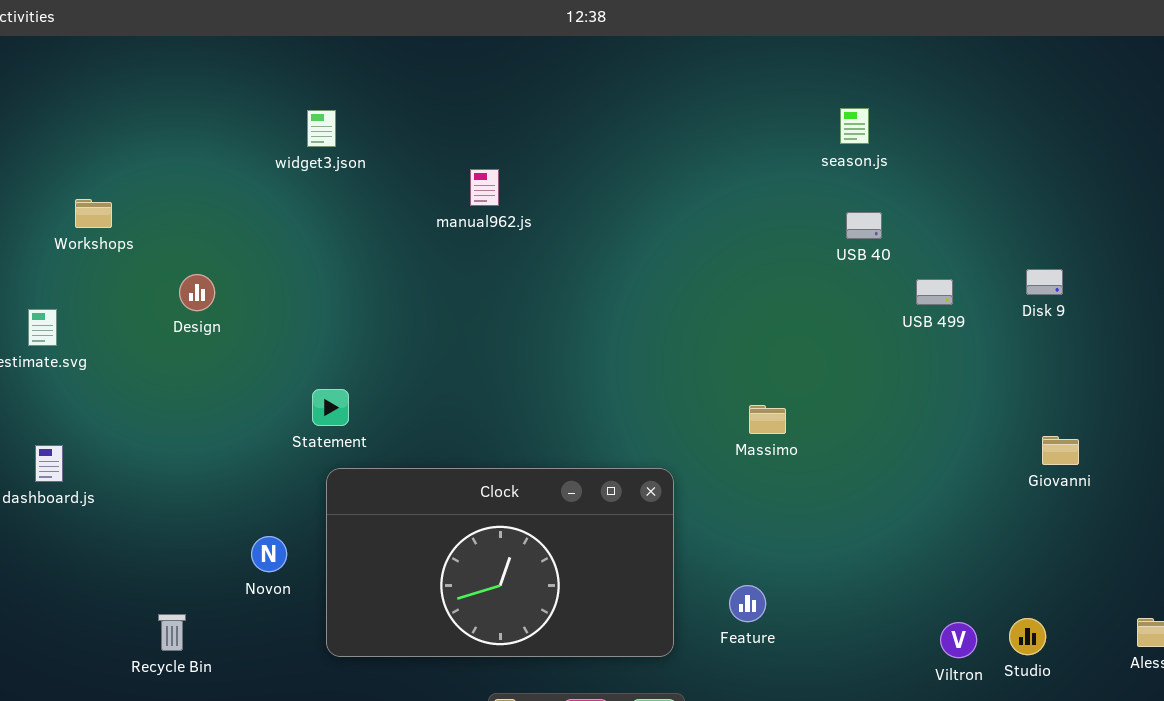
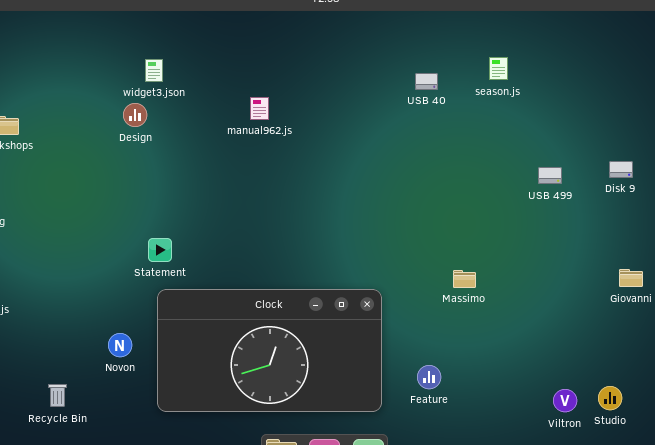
USB 40: [846,212,882,239] -> [415,73,438,90], moved
Design: [179,274,215,311] -> [123,103,147,127], moved
Massimo: [749,405,786,434] -> [453,270,476,288], moved

